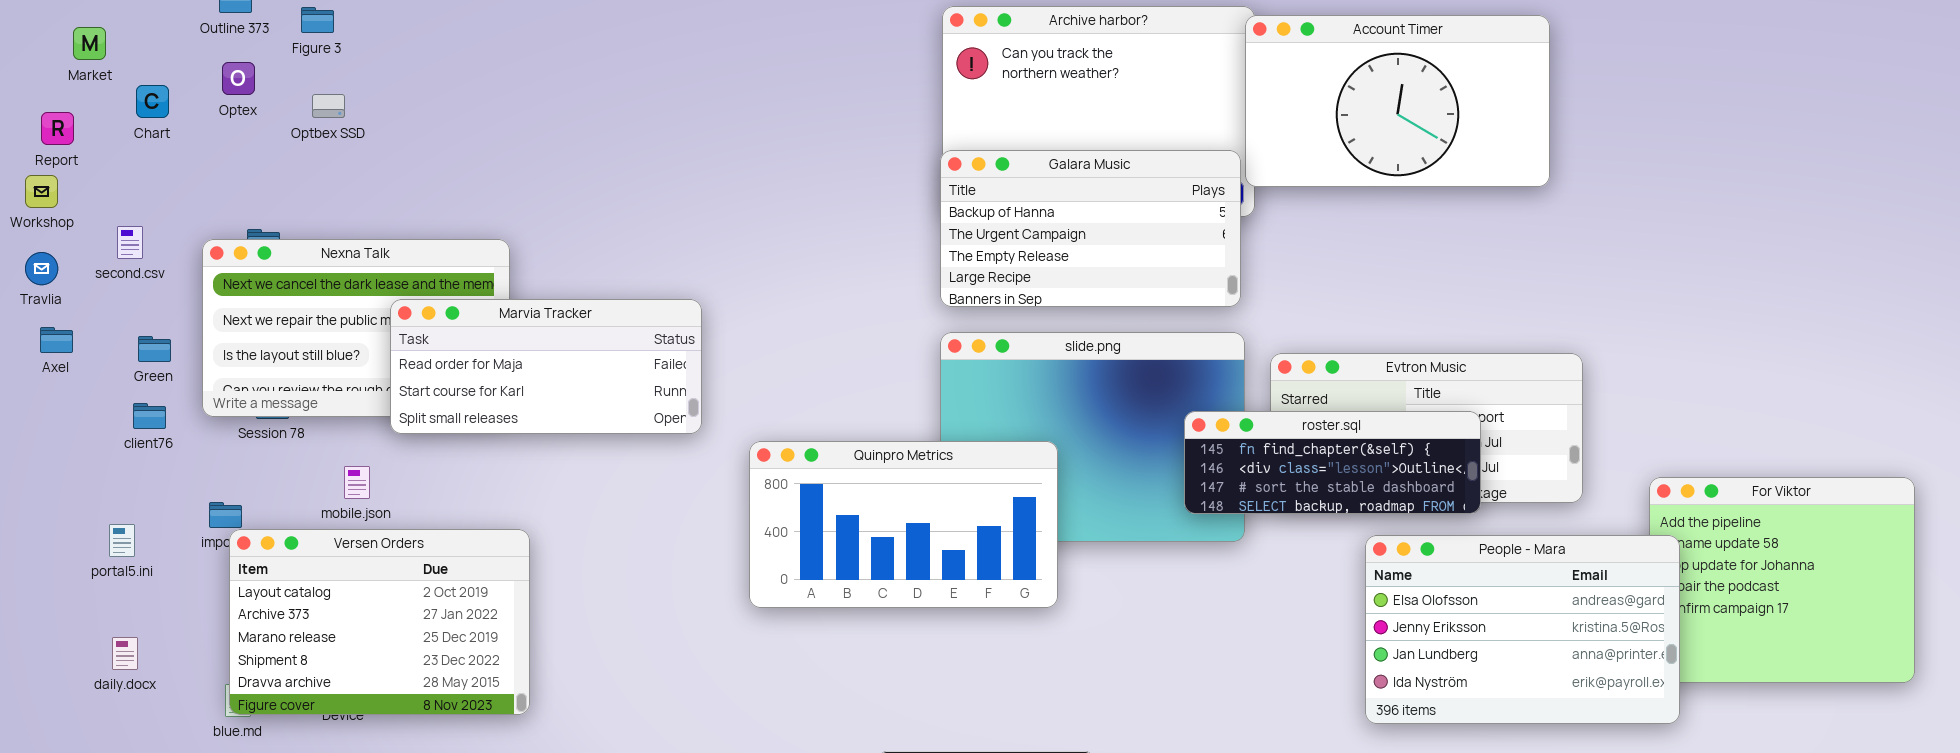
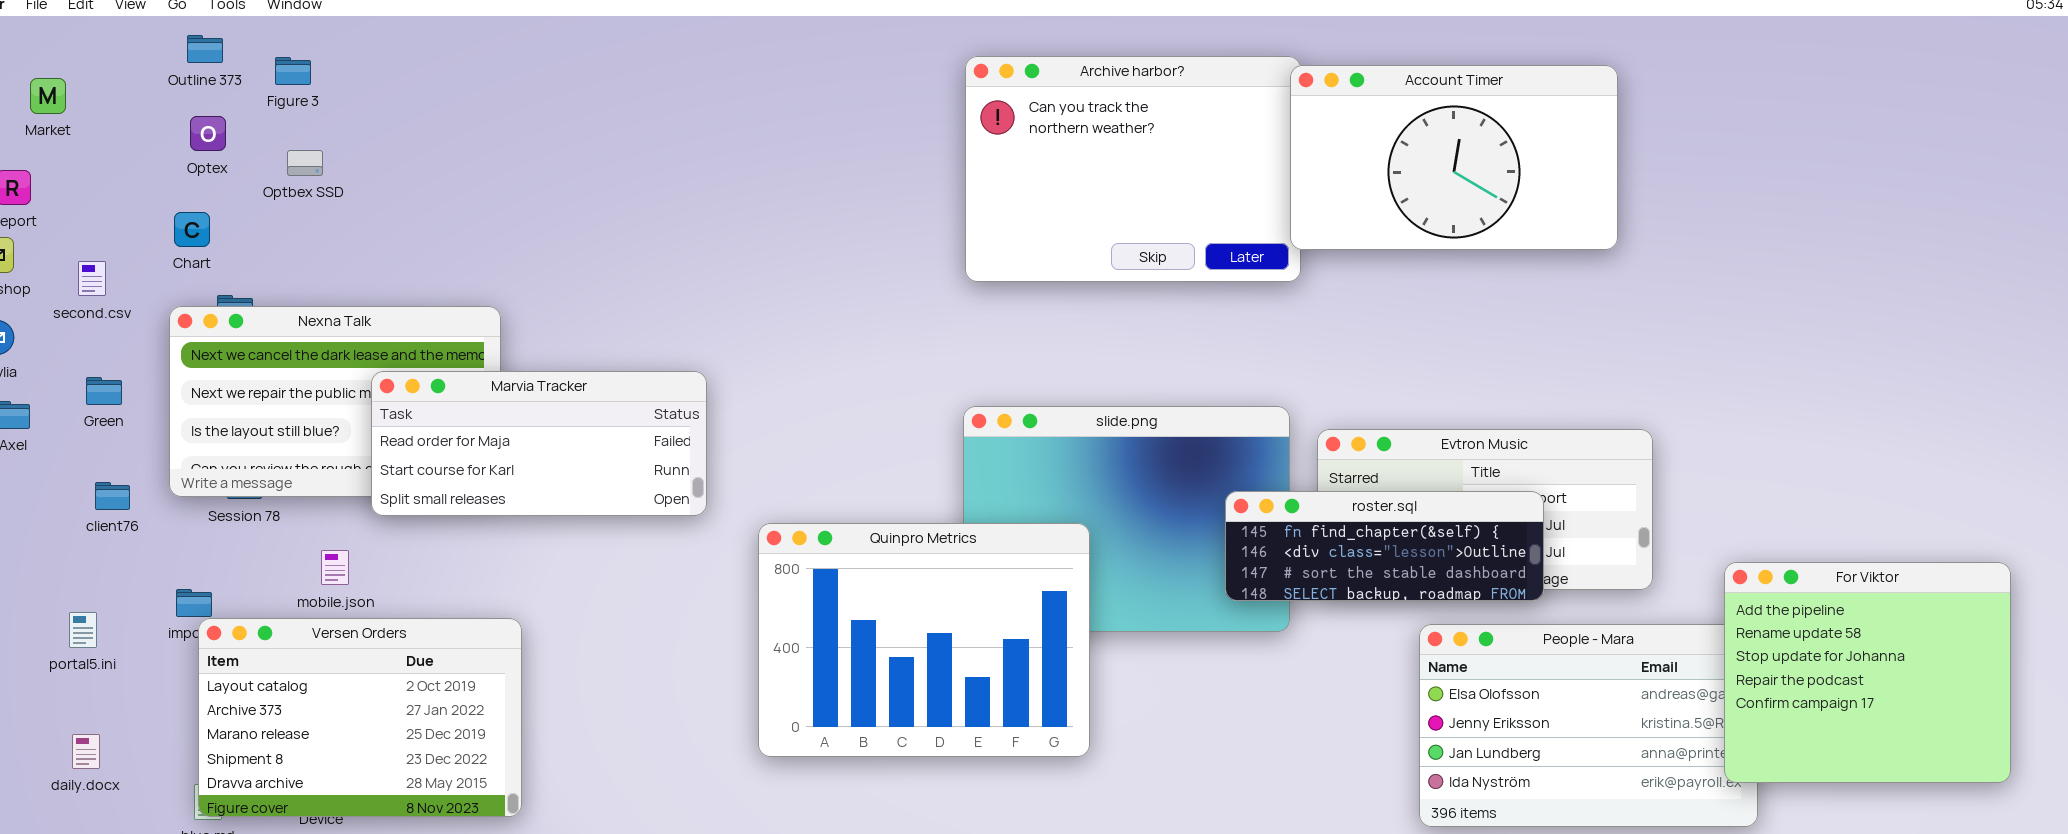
Chart: [136,85,169,118] -> [174,212,210,247], moved
Galara Music: [940,150,1241,307] -> none, closed
second.csv: [117,226,143,259] -> [78,261,106,296], moved
Green: [138,336,171,362] -> [86,377,122,405], moved
Quinpro Metrics: [749,441,1058,608] -> [758,523,1090,757], resized
For Viktor: [1649,477,1915,683] -> [1724,562,2011,783], raised

